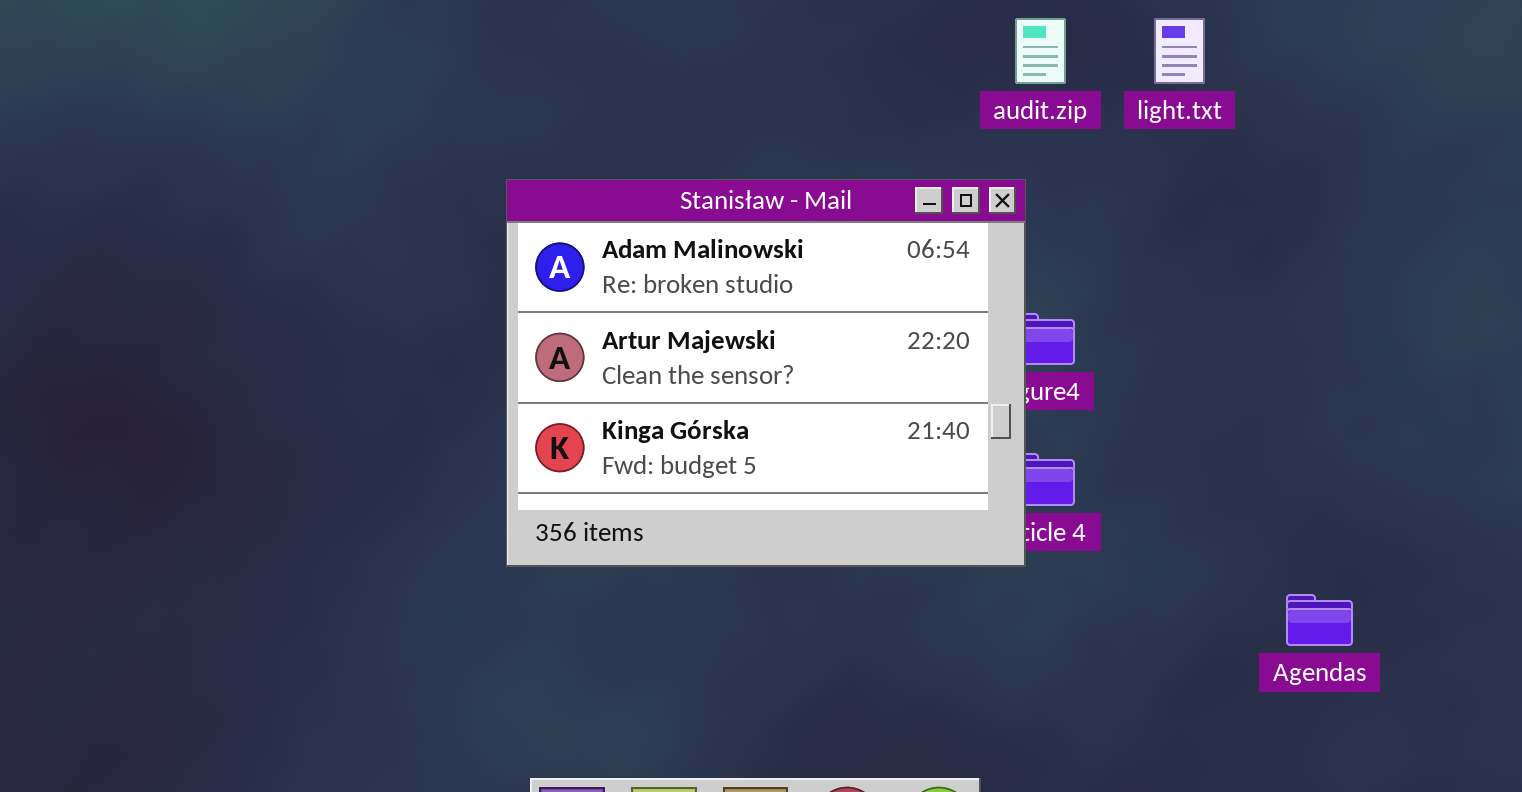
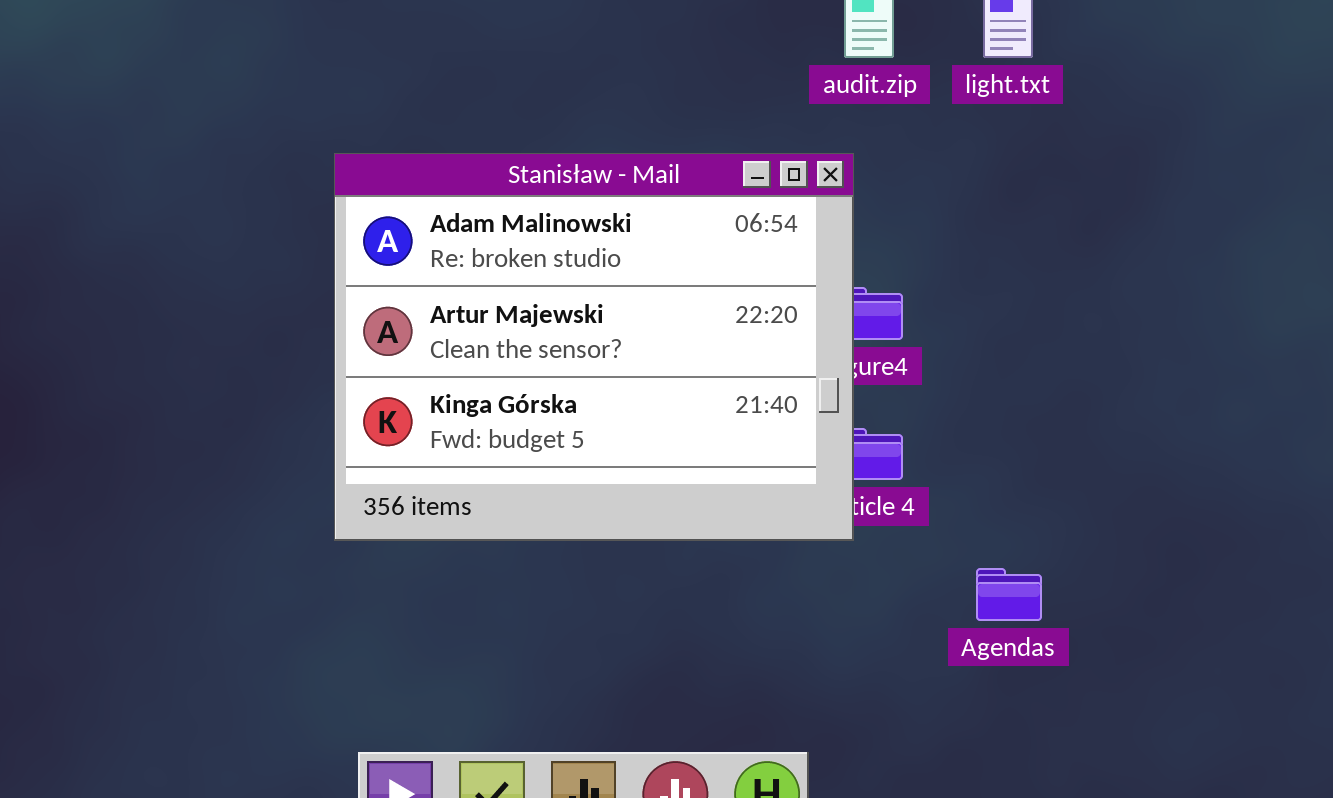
Agendas: [1286,594,1353,646] -> [976,568,1042,621], moved

